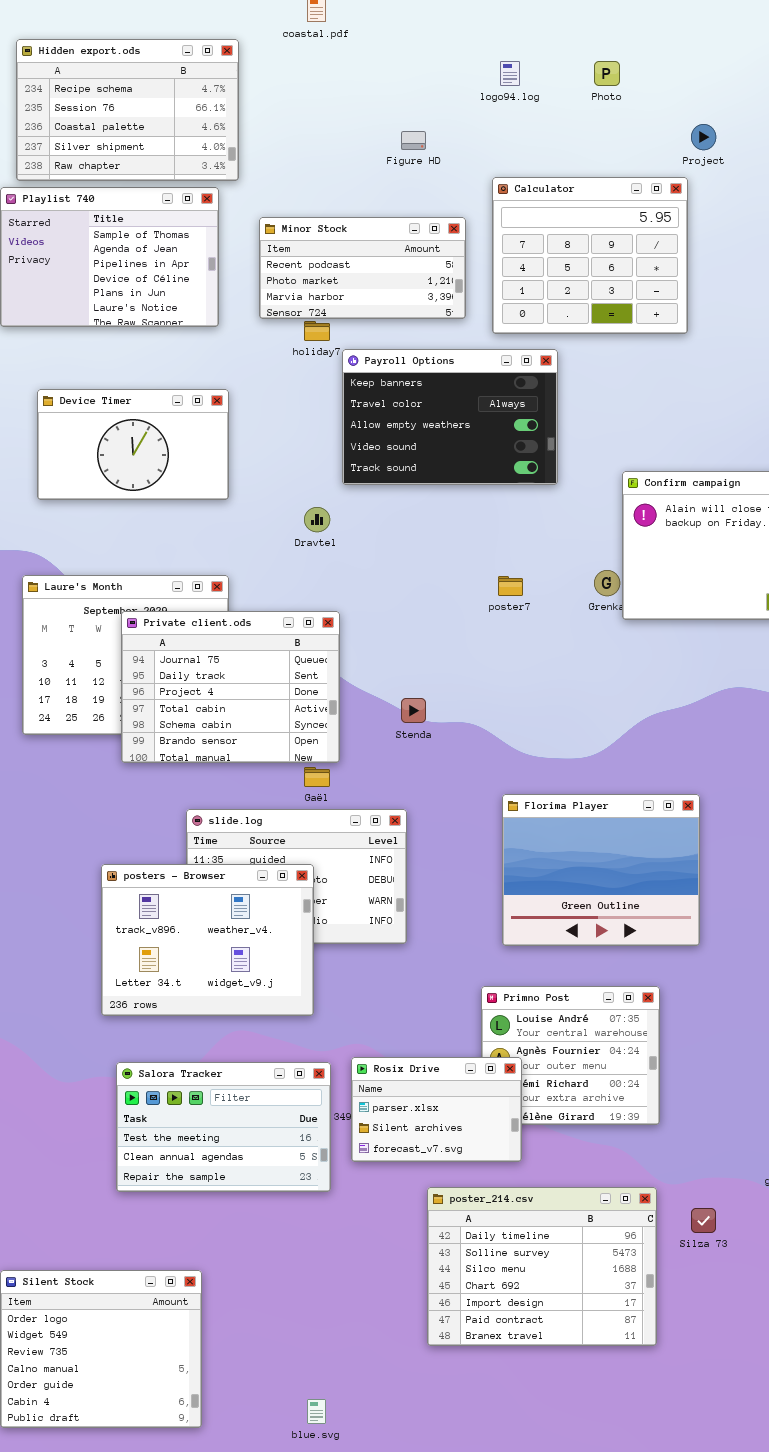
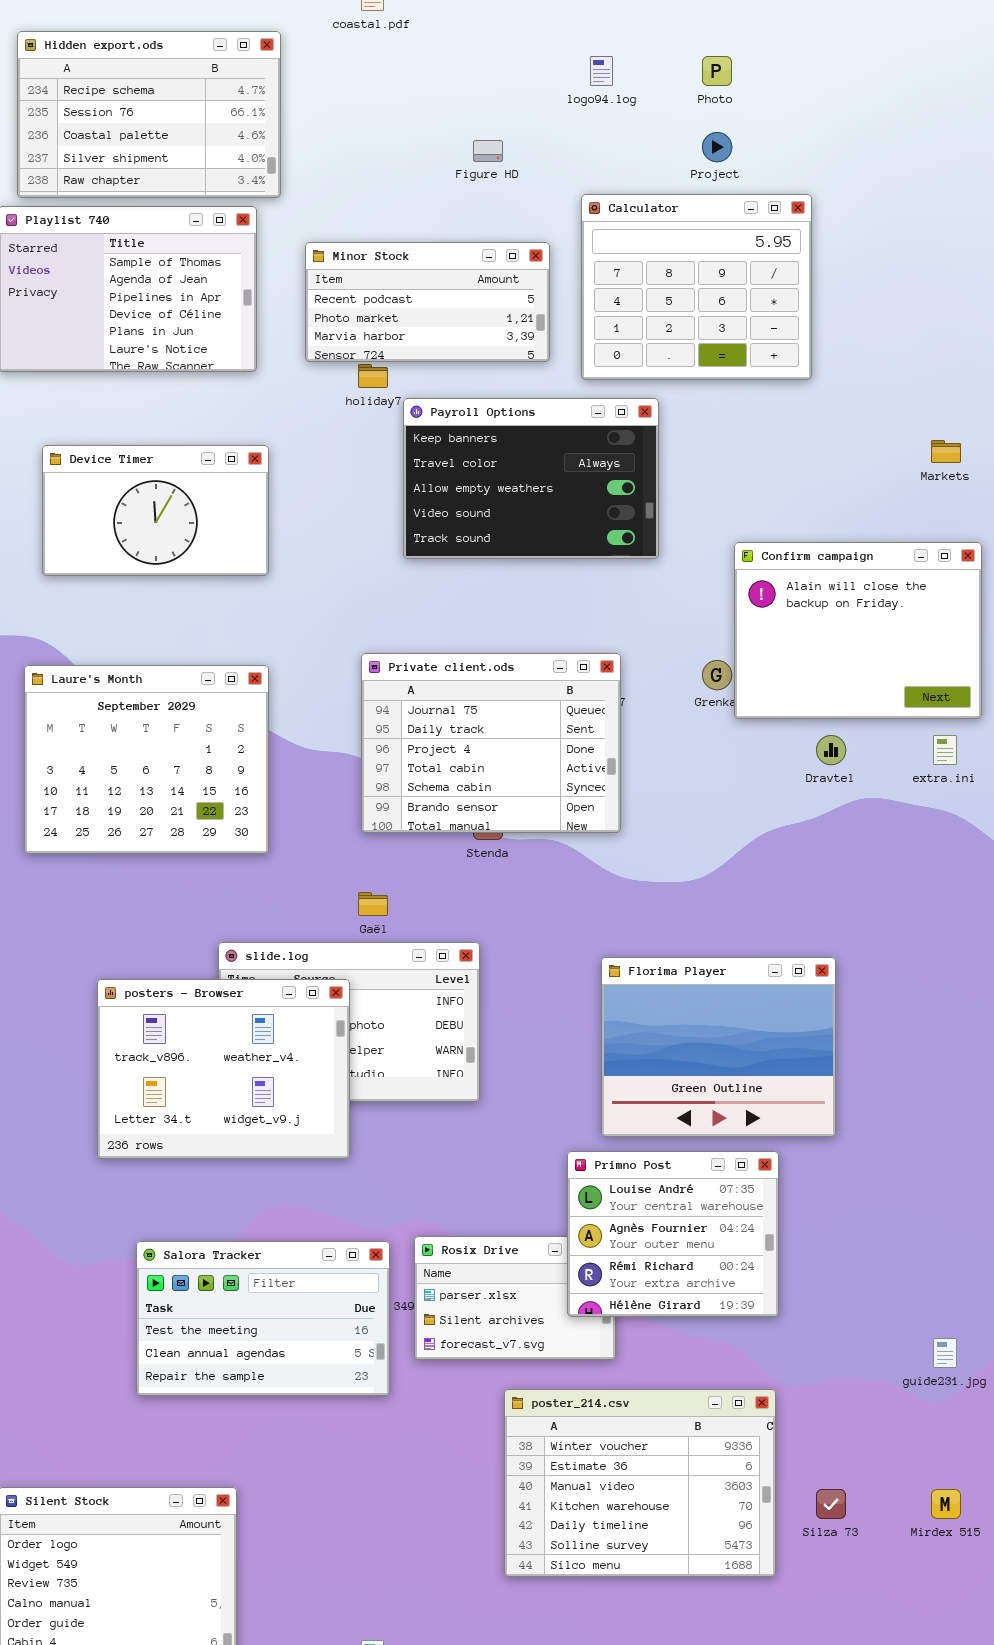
Project: [691,124,716,150] -> [702,132,732,162], moved
Dravtel: [304,507,330,532] -> [816,735,846,765], moved
Private client.ods: [121,611,340,763] -> [361,653,621,833], moved
Florima Player: [502,794,700,946] -> [601,957,836,1137], moved
posters - Browser: [101,864,314,1016] -> [97,979,350,1159], moved
Primno Post: [481,986,660,1125] -> [567,1151,779,1317], raised
poster_214.csv: [427,1187,657,1346] -> [504,1389,776,1577], scrolled up 4 rows
Silza 73: [691,1208,716,1233] -> [816,1489,846,1519], moved

